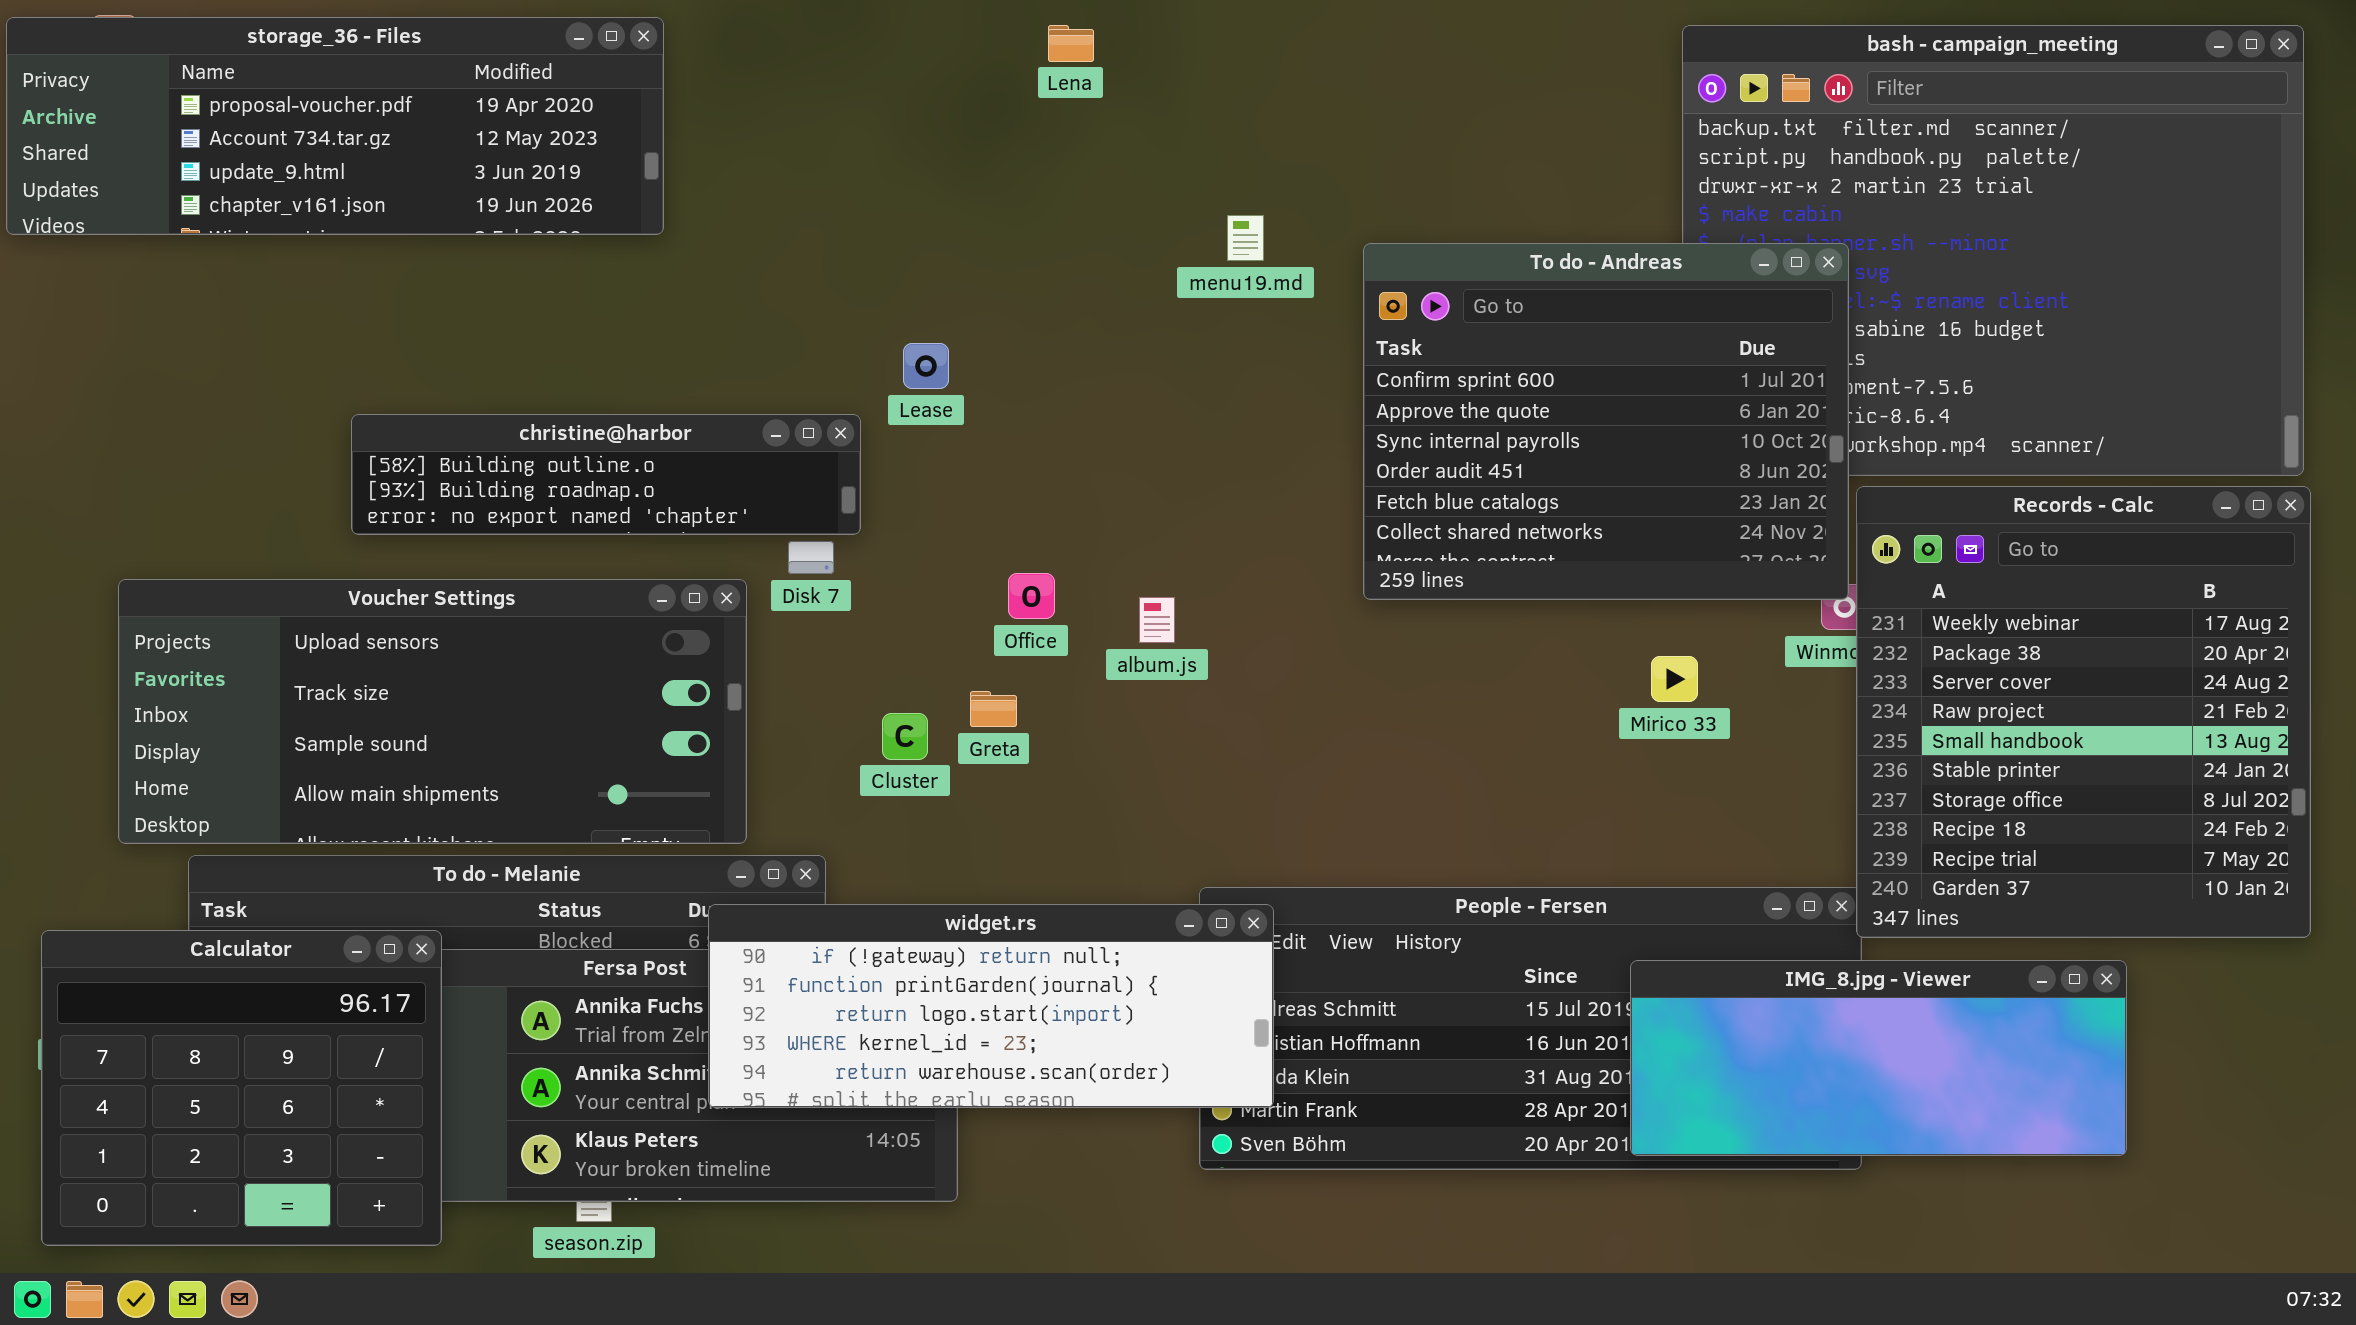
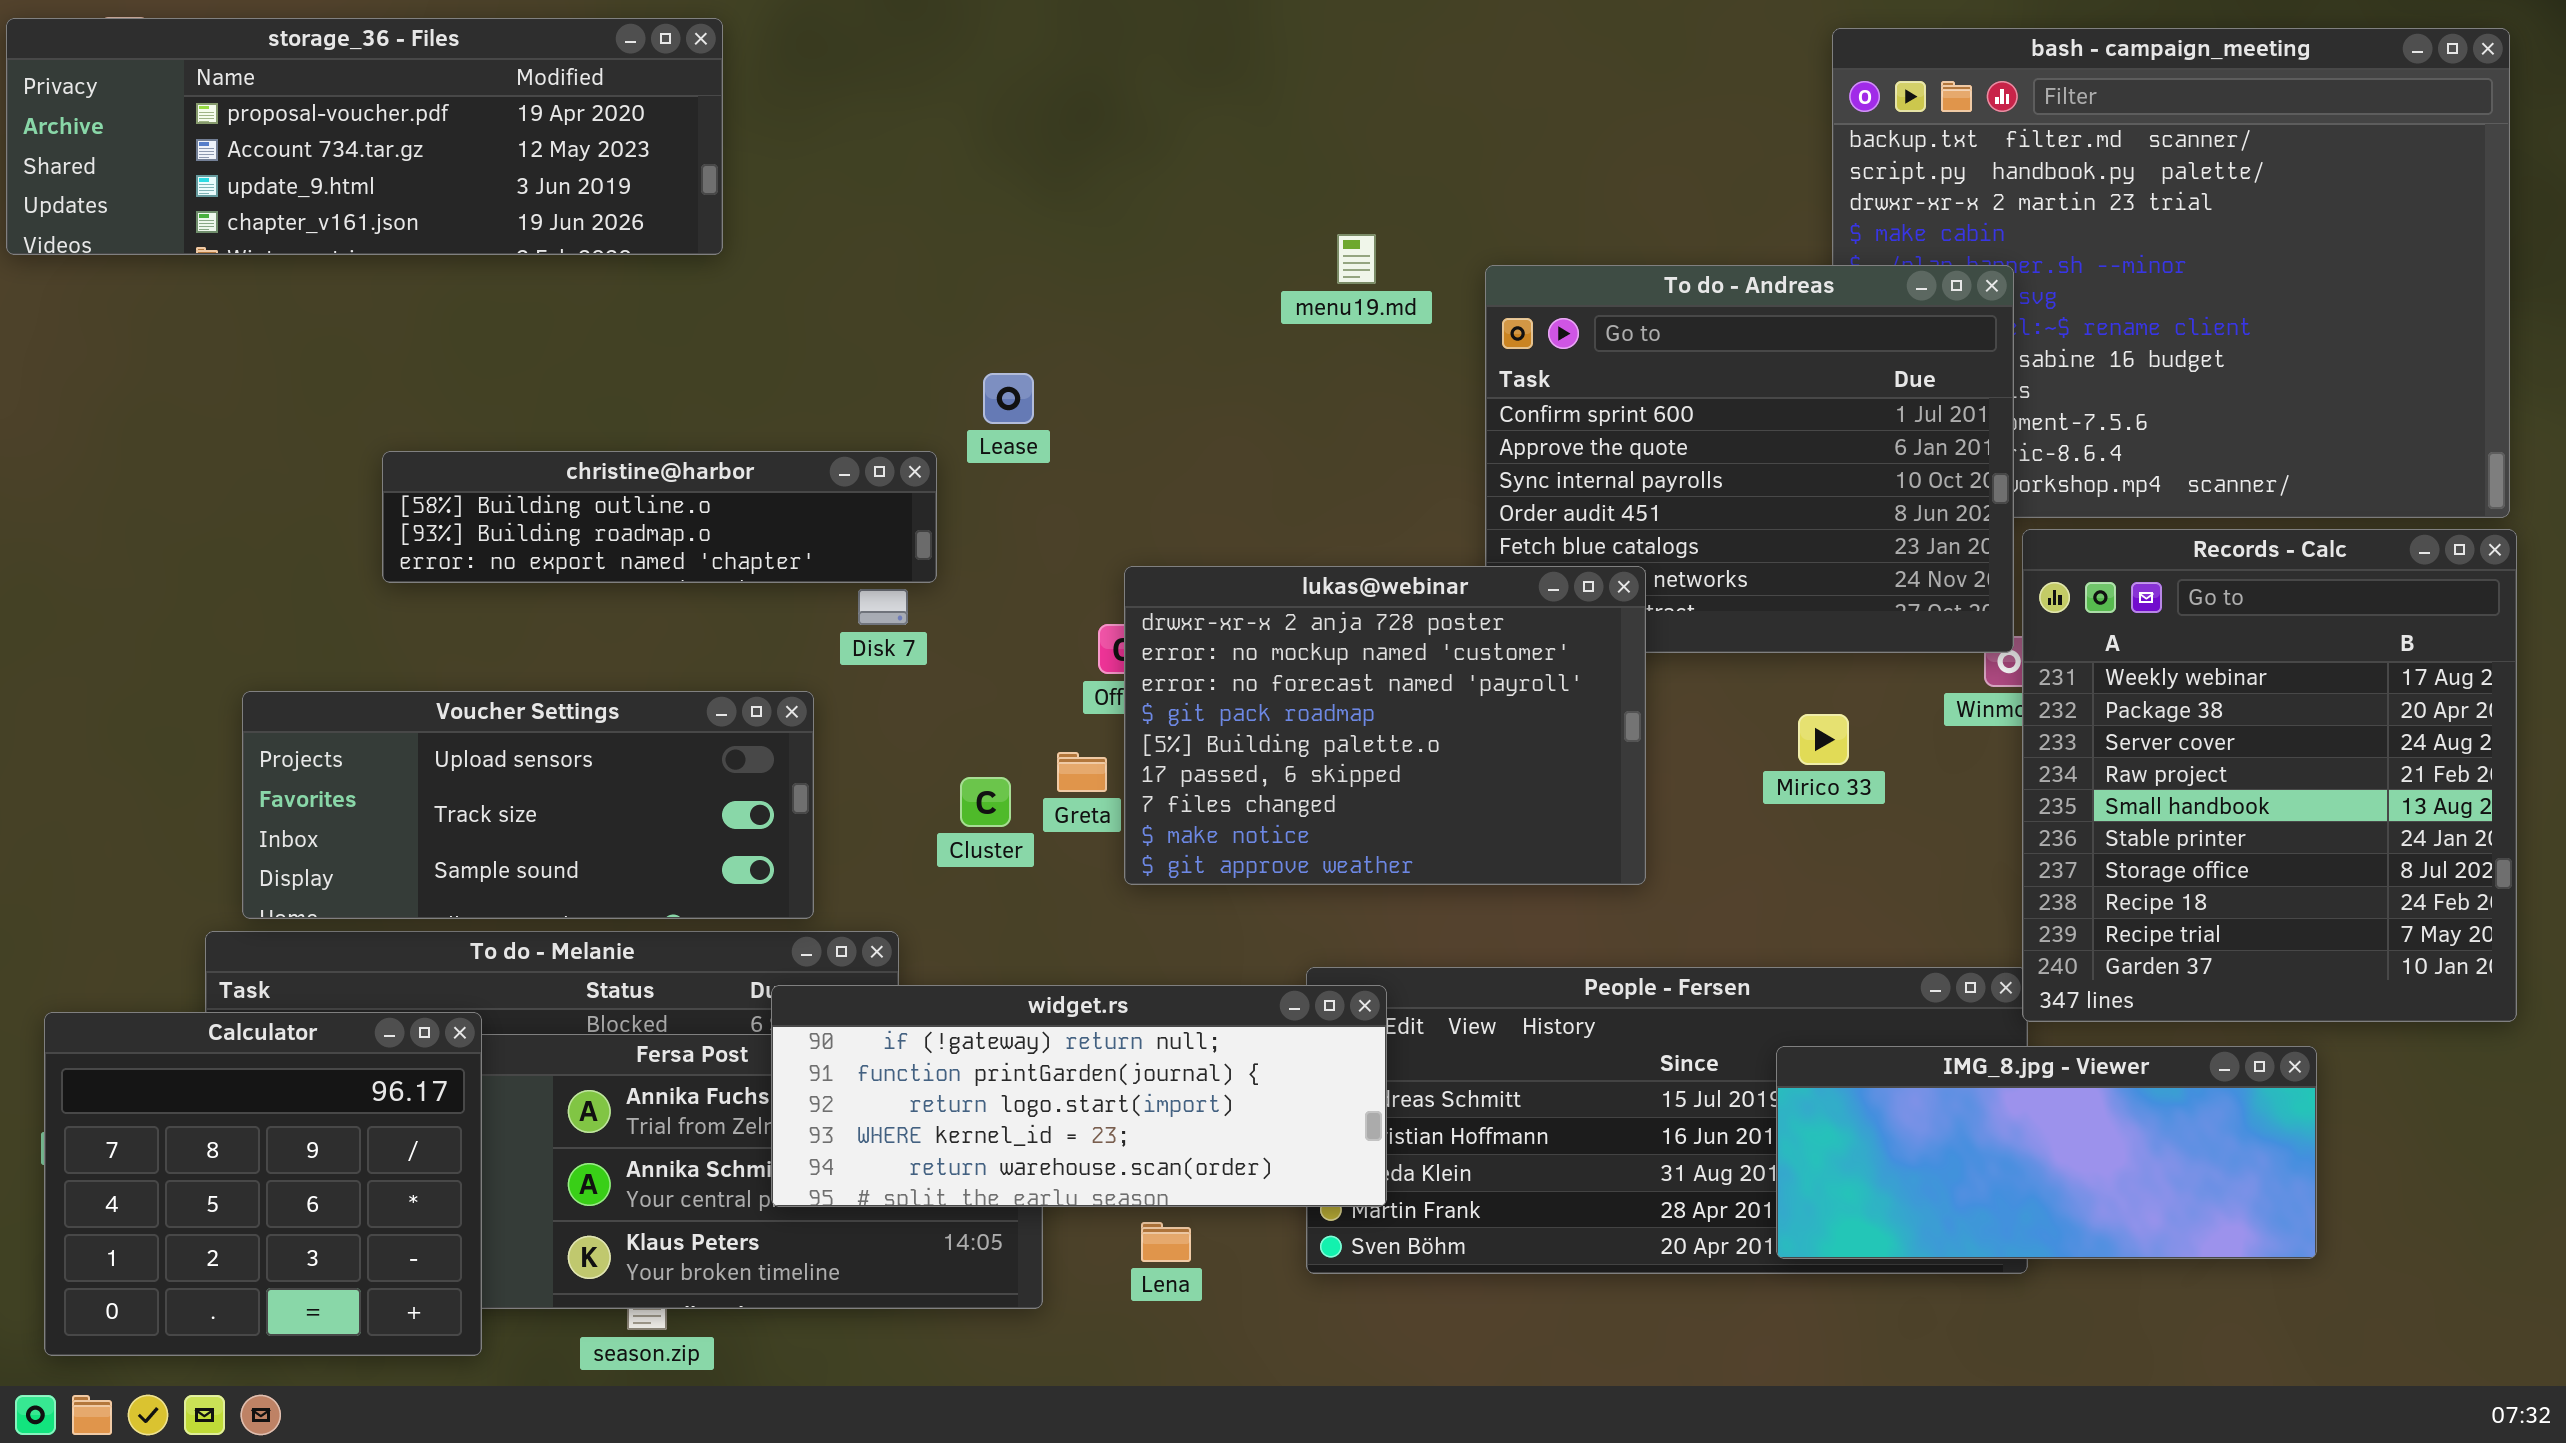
Lena: [1048,25,1094,62] -> [1141,1222,1191,1262], moved
lukas@webinar: none -> [1124,566,1646,885], opened
Voucher Settings: [118,579,747,844] -> [242,691,814,919], resized

